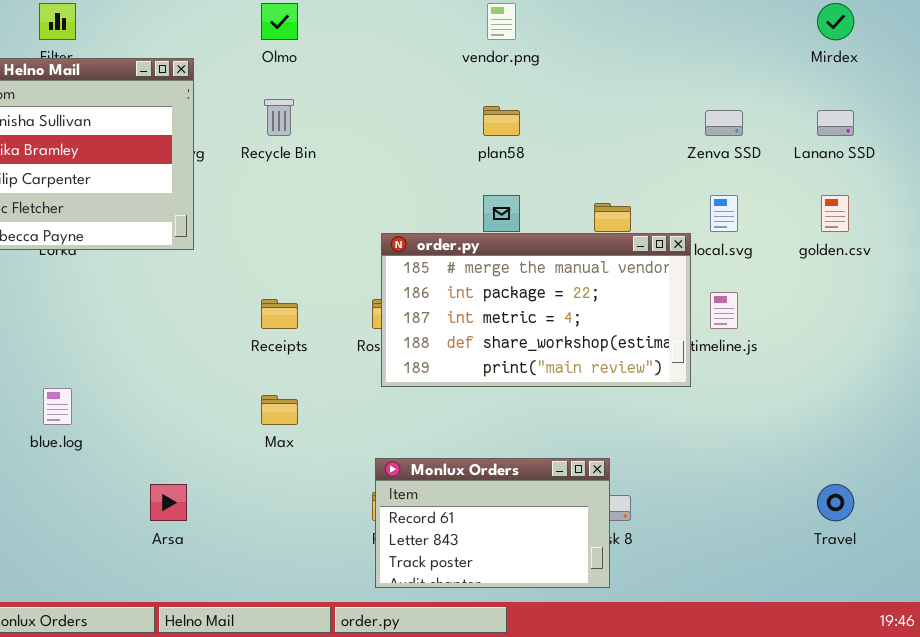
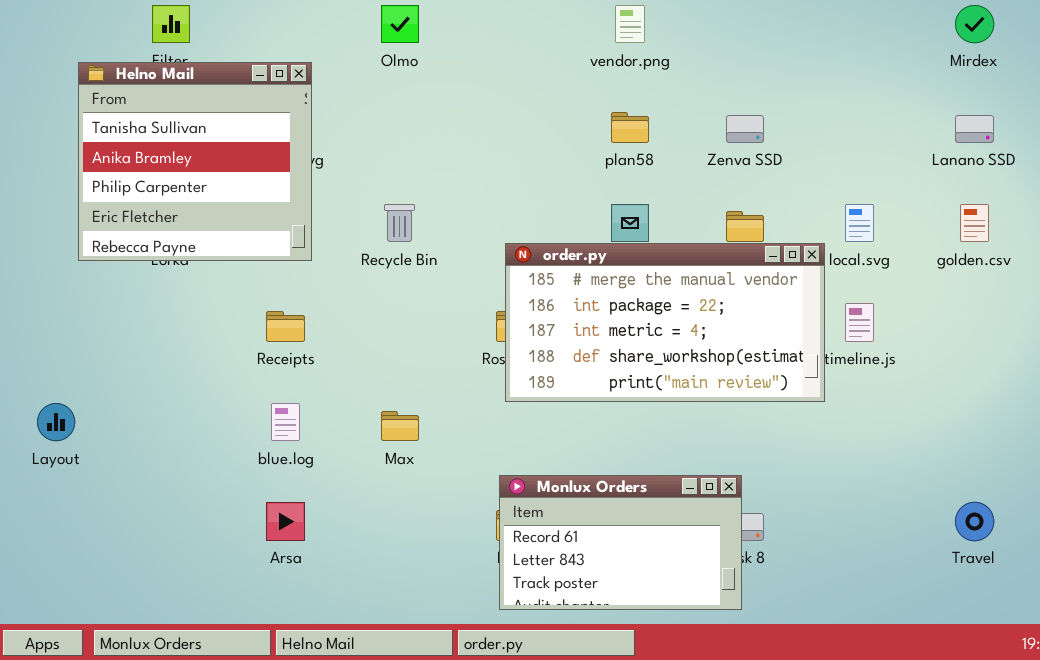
Recycle Bin: [264,99,294,136] -> [384,204,415,242], moved
Zenva SSD: [705,110,743,136] -> [726,115,764,143], moved
Receipts: [261,299,298,329] -> [266,311,305,342], moved
blue.log: [43,388,72,425] -> [271,403,300,441], moved

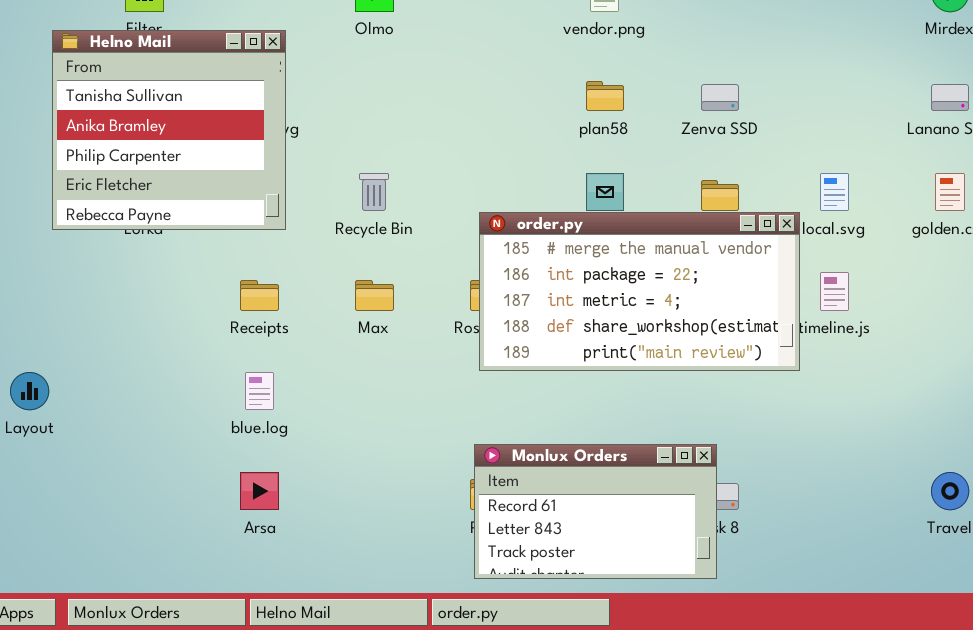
Max: [381,411,419,441] -> [355,280,394,311], moved

